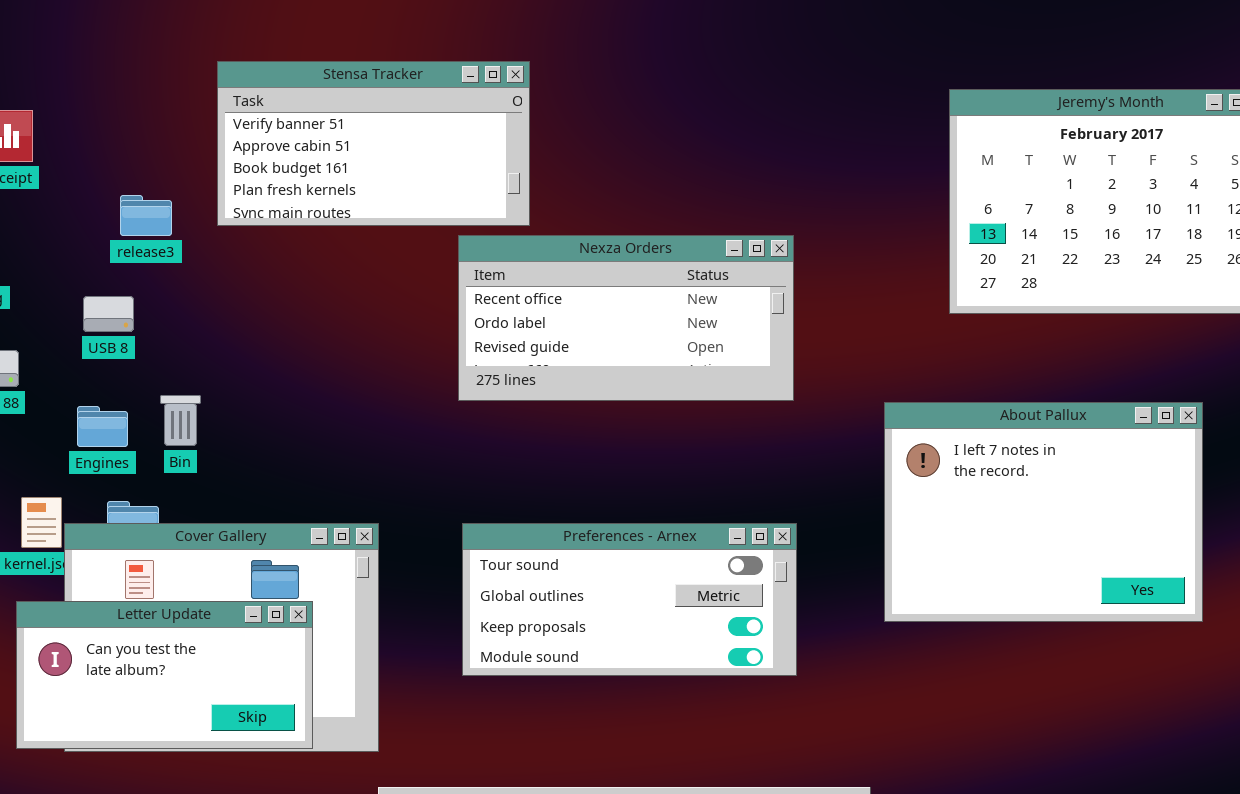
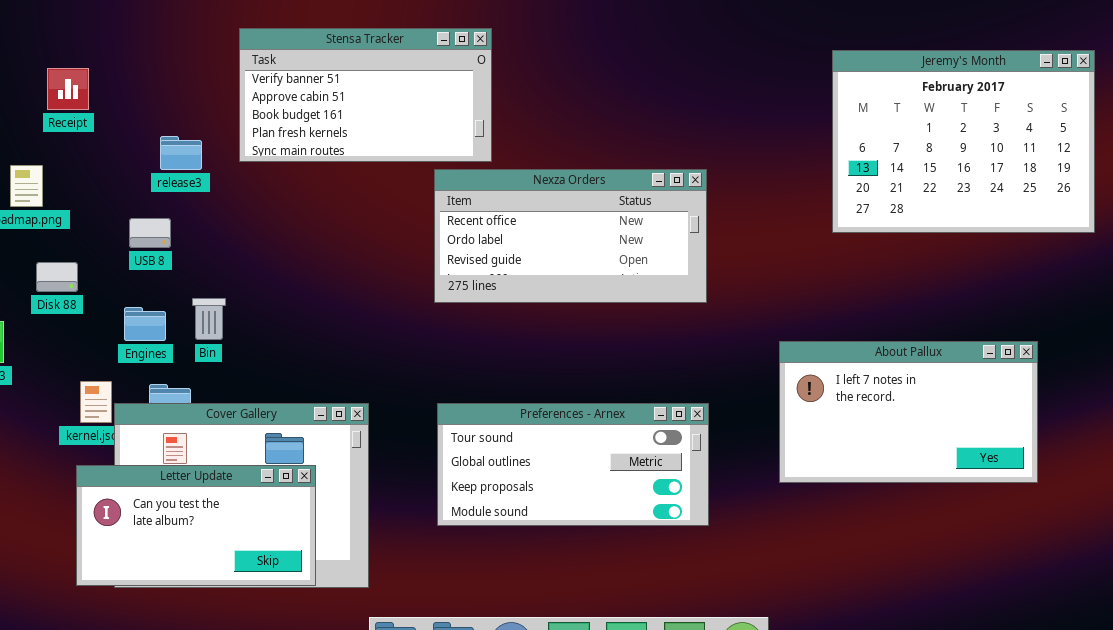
About Pallux: [884,402,1203,622] -> [779,341,1038,483], resized

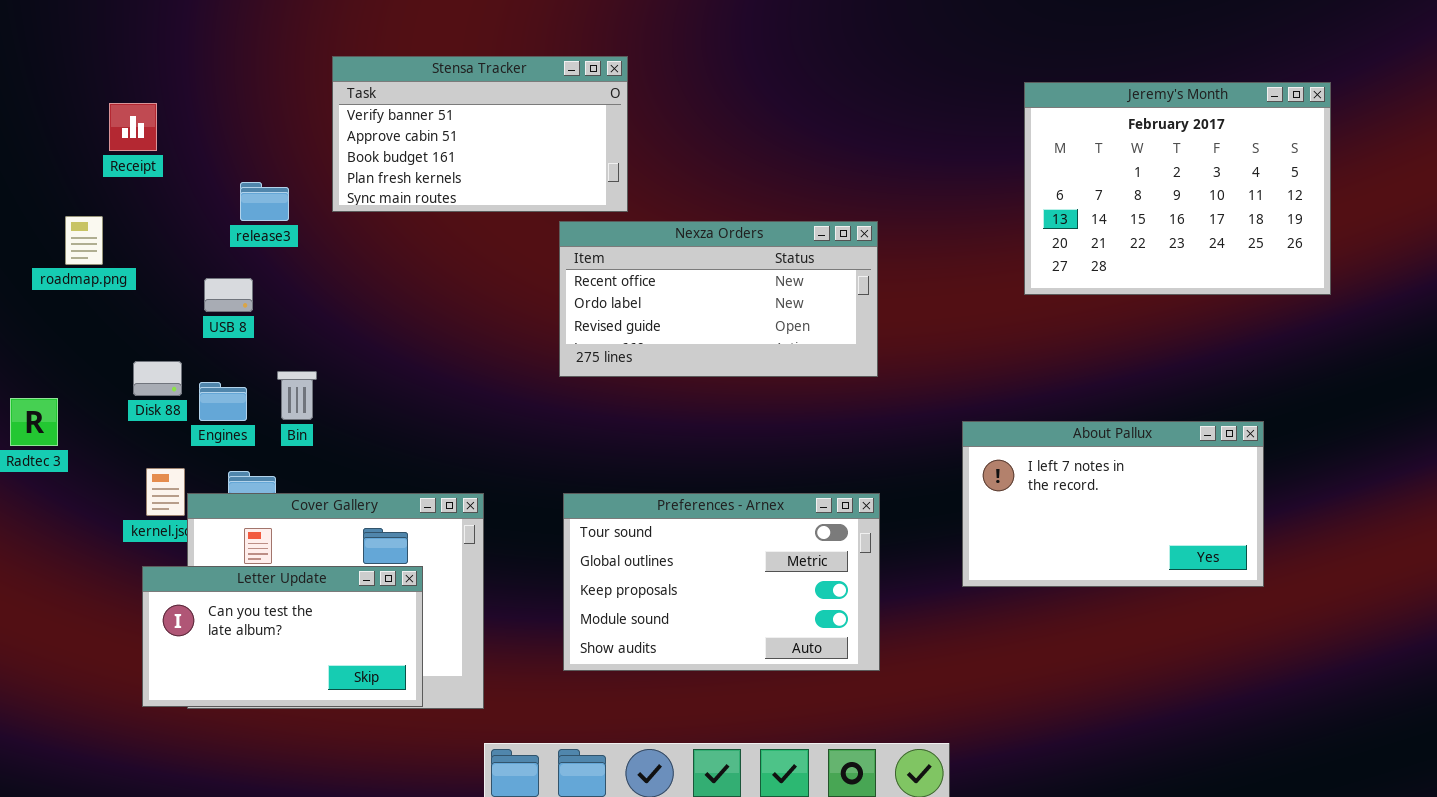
Disk 88: [36,262,78,292] -> [133,361,182,396], moved
Preferences - Arnex: [437,403,709,526] -> [563,493,880,671], resized

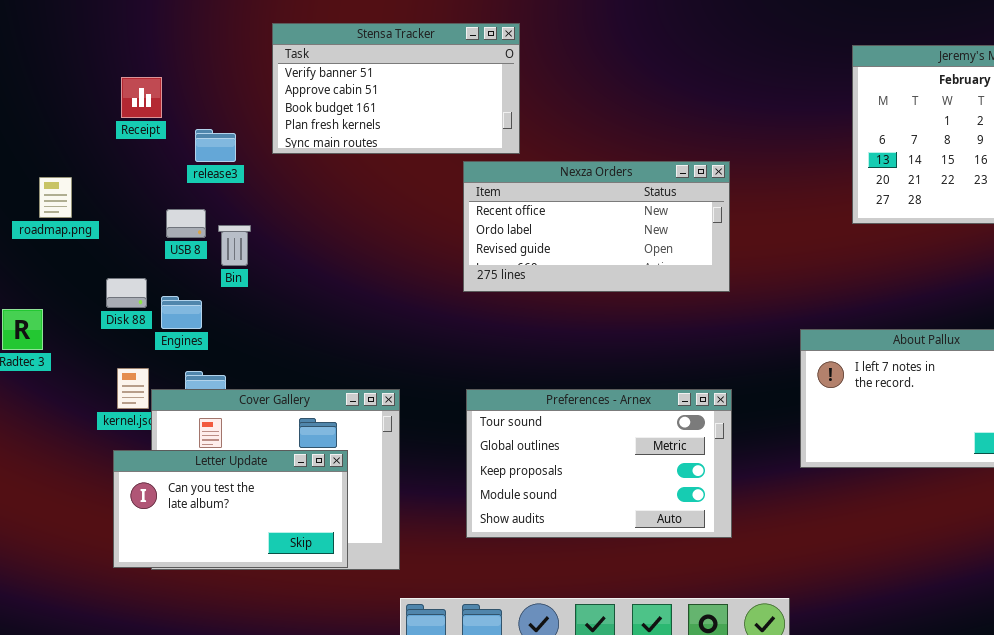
Receipt: [109,103,157,151] -> [121,77,162,118], moved
roadmap.png: [65,216,103,265] -> [39,177,72,218], moved
Bin: [277,371,317,420] -> [218,225,251,266], moved

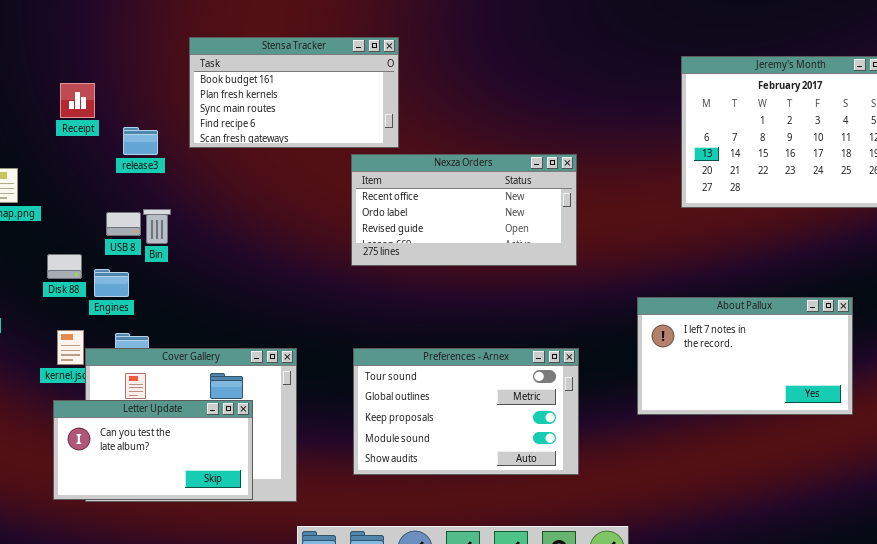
Stensa Tracker: [272,23,520,154] -> [189,37,399,148], scrolled down 2 rows
USB 8: [166,209,206,238] -> [106,212,141,236], moved

